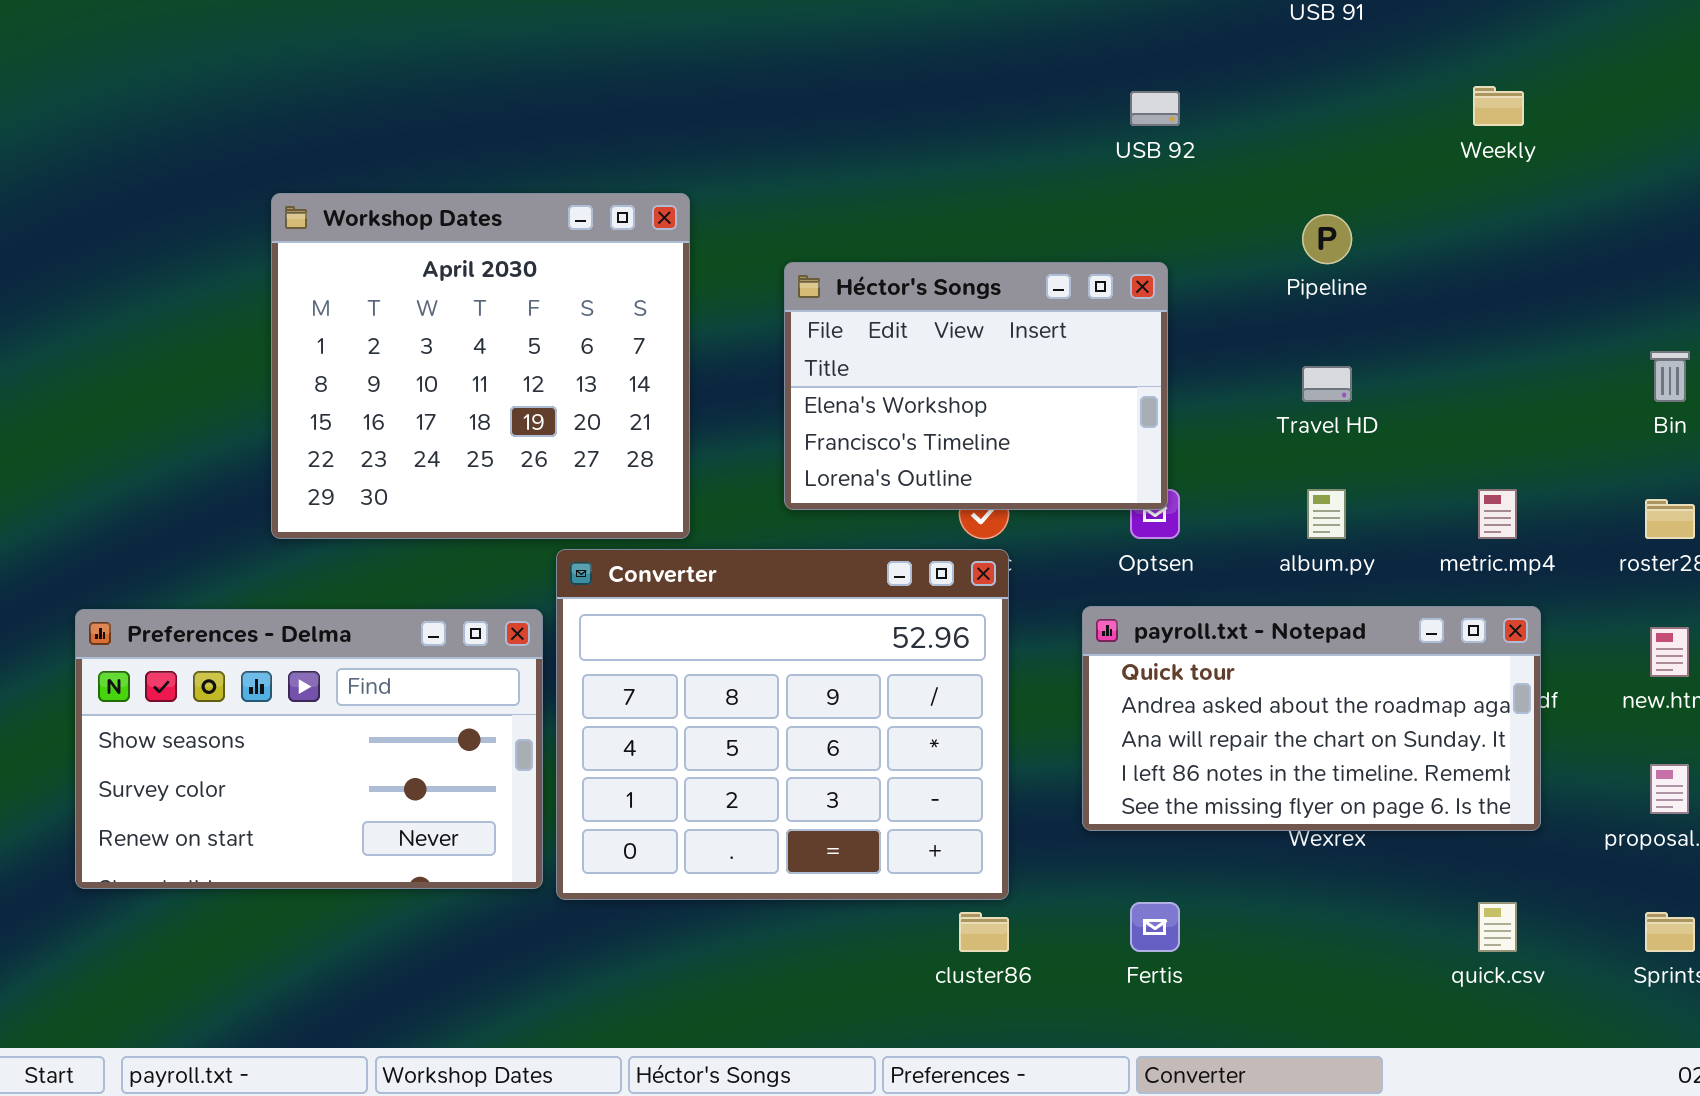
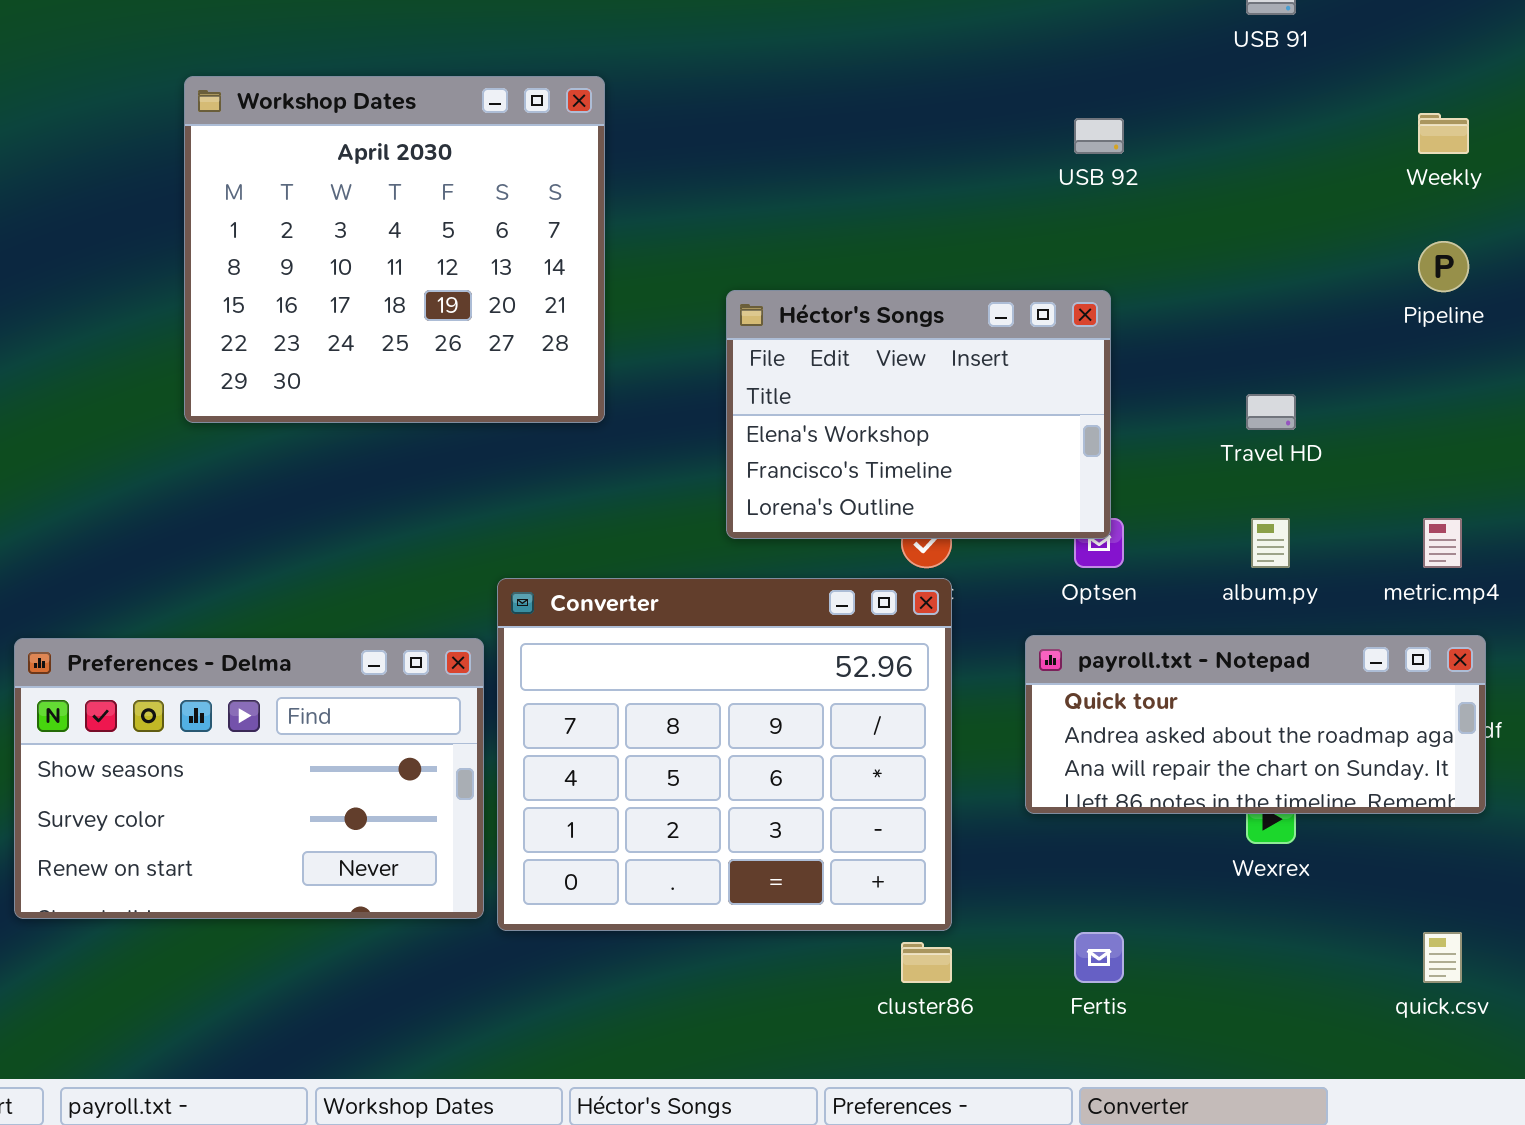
Workshop Dates: [271,193,690,539] -> [184,76,605,423], moved
Pipeline: [1302,214,1352,264] -> [1418,241,1469,292], moved
payroll.txt - Notepad: [1082,606,1541,831] -> [1025,635,1486,814], resized

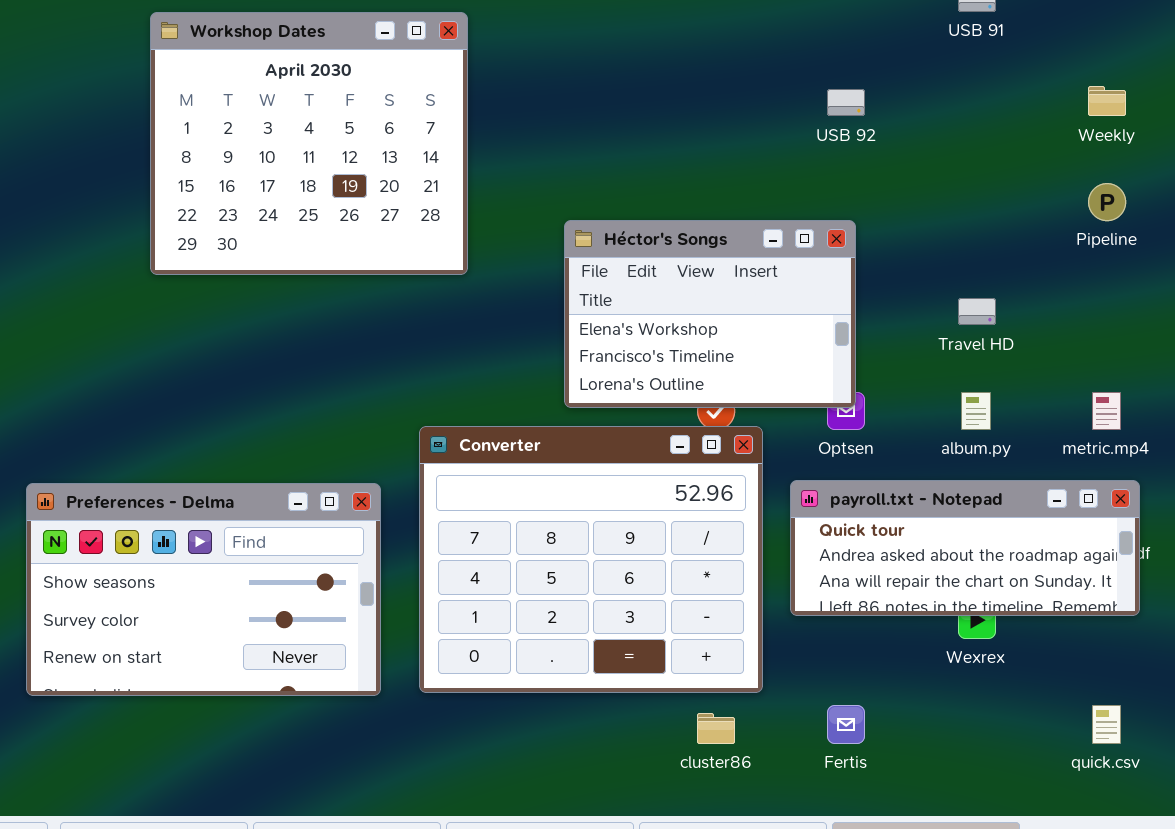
Workshop Dates: [184,76,605,423] -> [150,12,468,275], moved
Converter: [497,578,952,931] -> [419,426,763,693], moved

